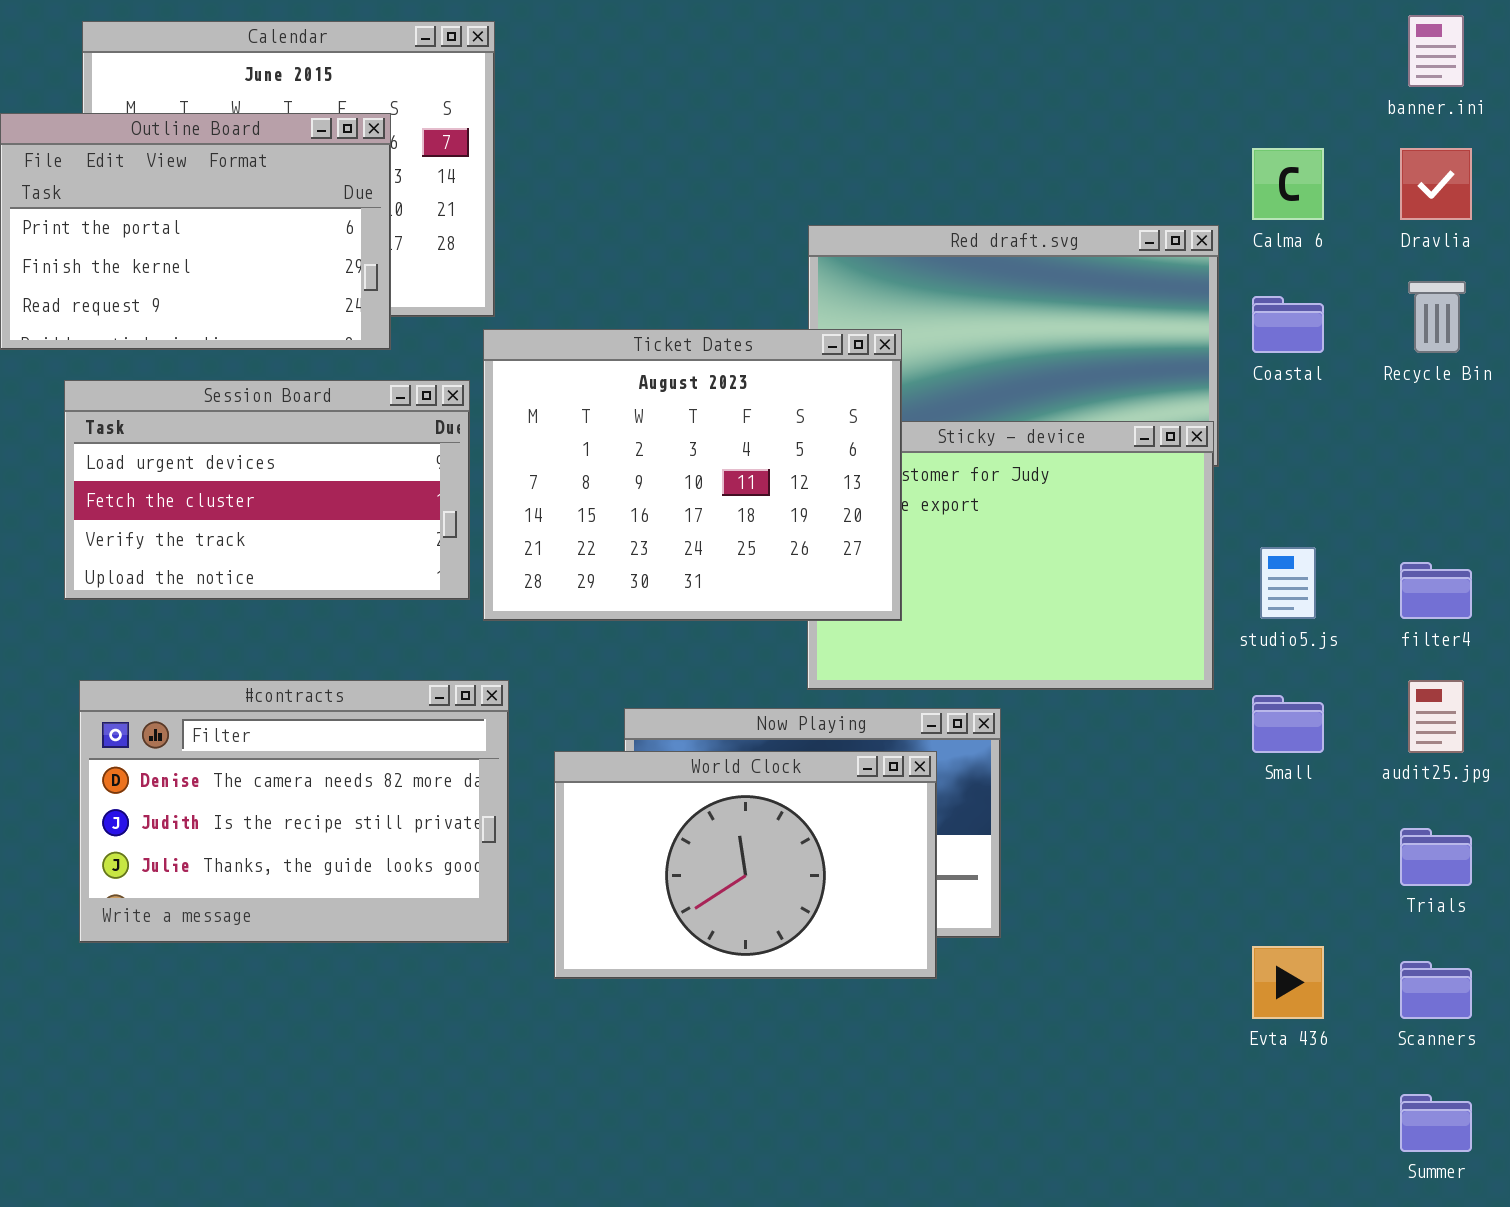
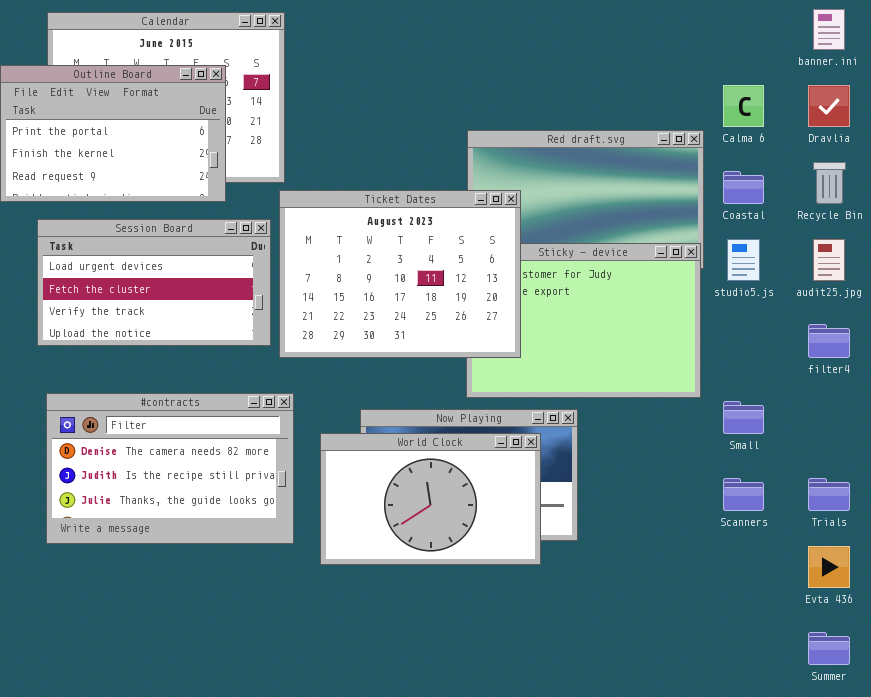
studio5.js: [1260,547,1316,619] -> [727,239,760,281], moved
audit25.jpg: [1408,680,1464,753] -> [813,239,845,281], moved
Evta 436: [1252,946,1324,1019] -> [808,546,850,588], moved
Scanners: [1400,961,1472,1019] -> [723,478,764,511], moved

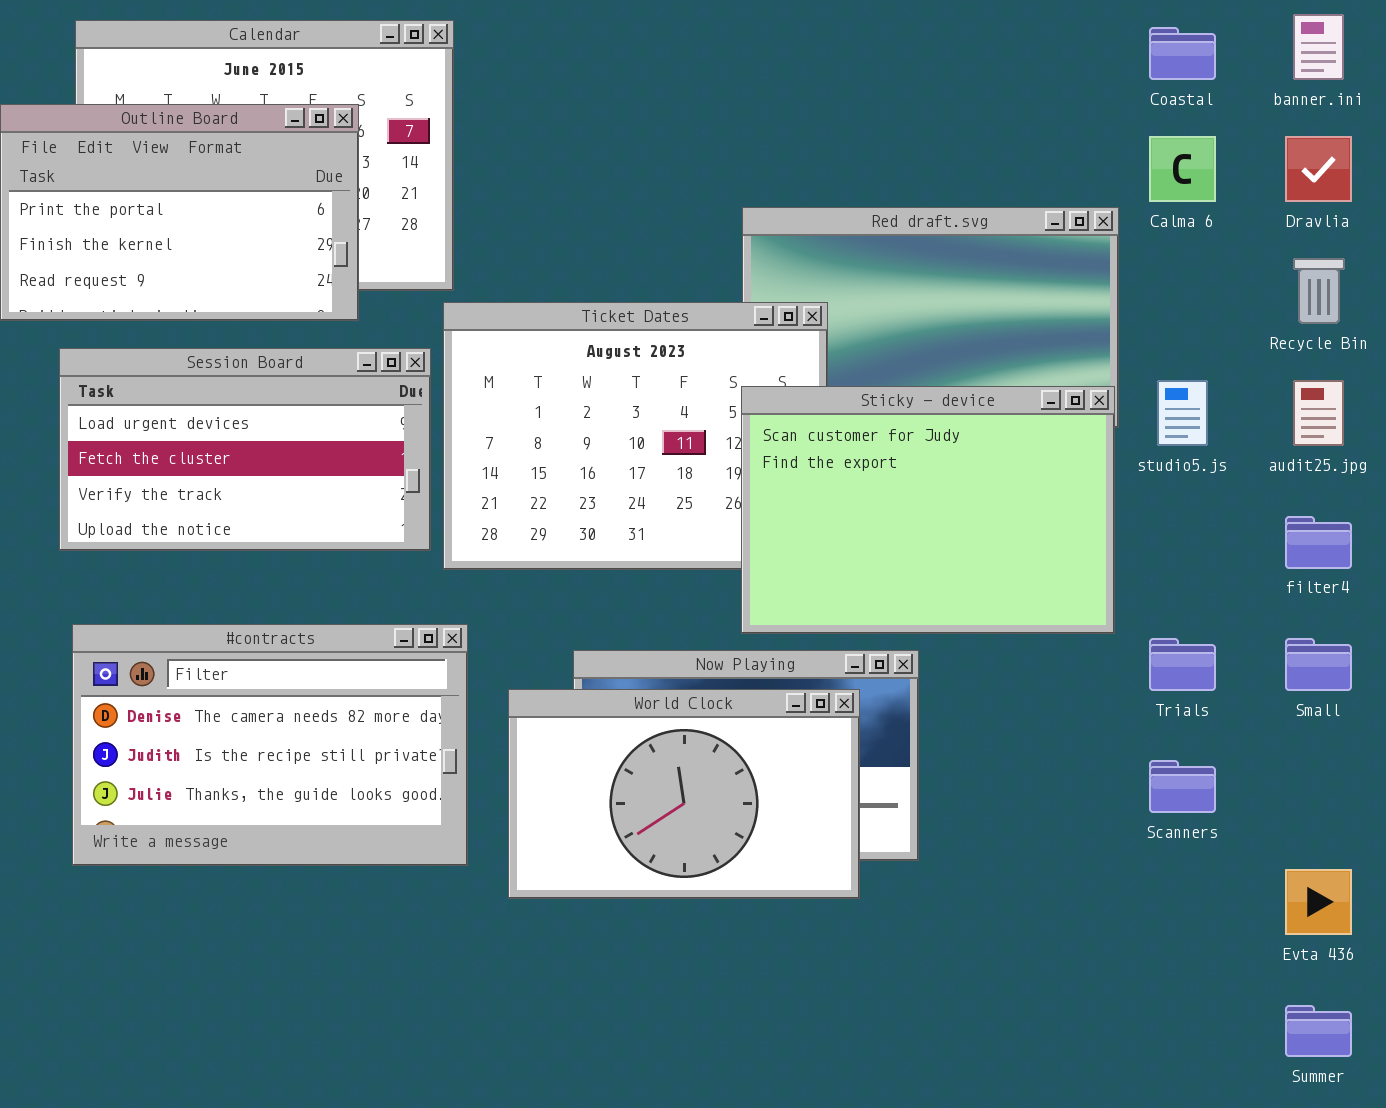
Coastal: [723,171,764,204] -> [1149,27,1216,80], moved
Sticky - device: [466,243,701,398] -> [741,386,1115,634], raised
Small: [723,401,764,434] -> [1285,638,1352,691], moved
Trials: [808,478,850,511] -> [1149,638,1216,691], moved

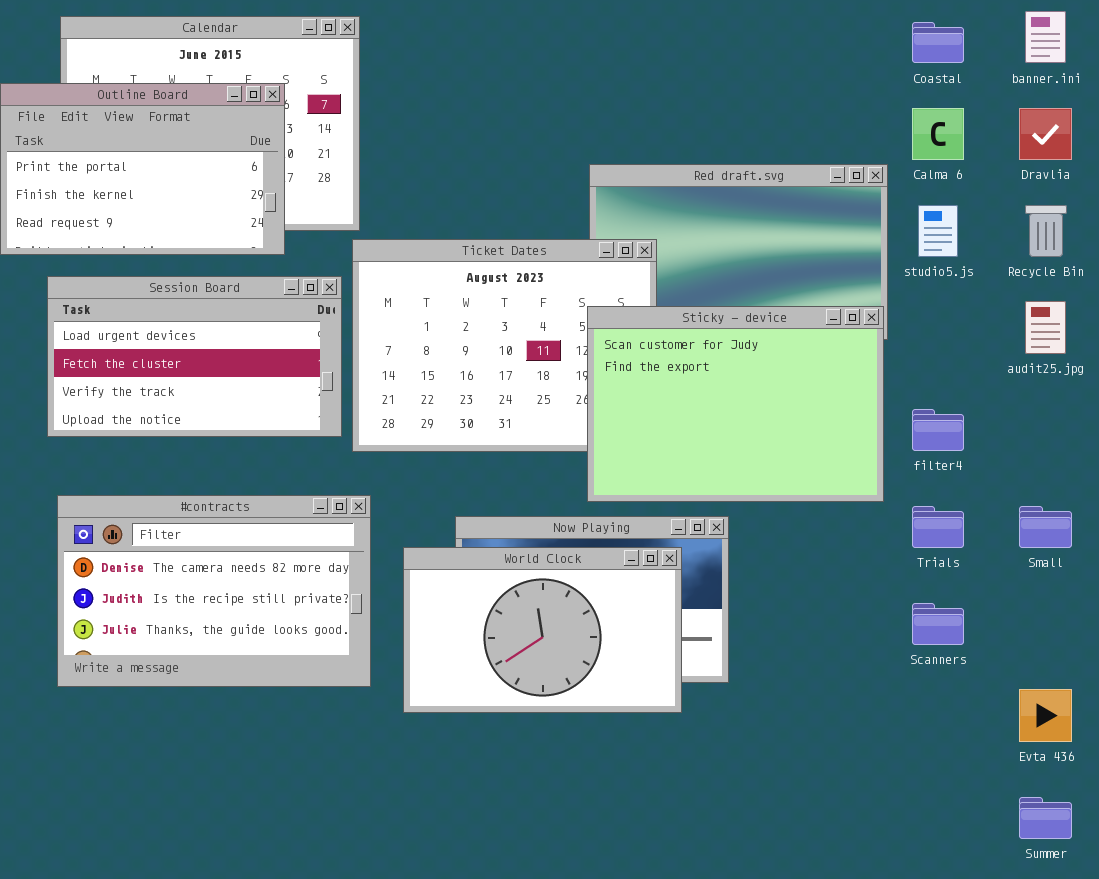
studio5.js: [1157,380,1208,446] -> [918,205,958,257], moved
filter4: [1285,516,1352,569] -> [912,409,964,451], moved

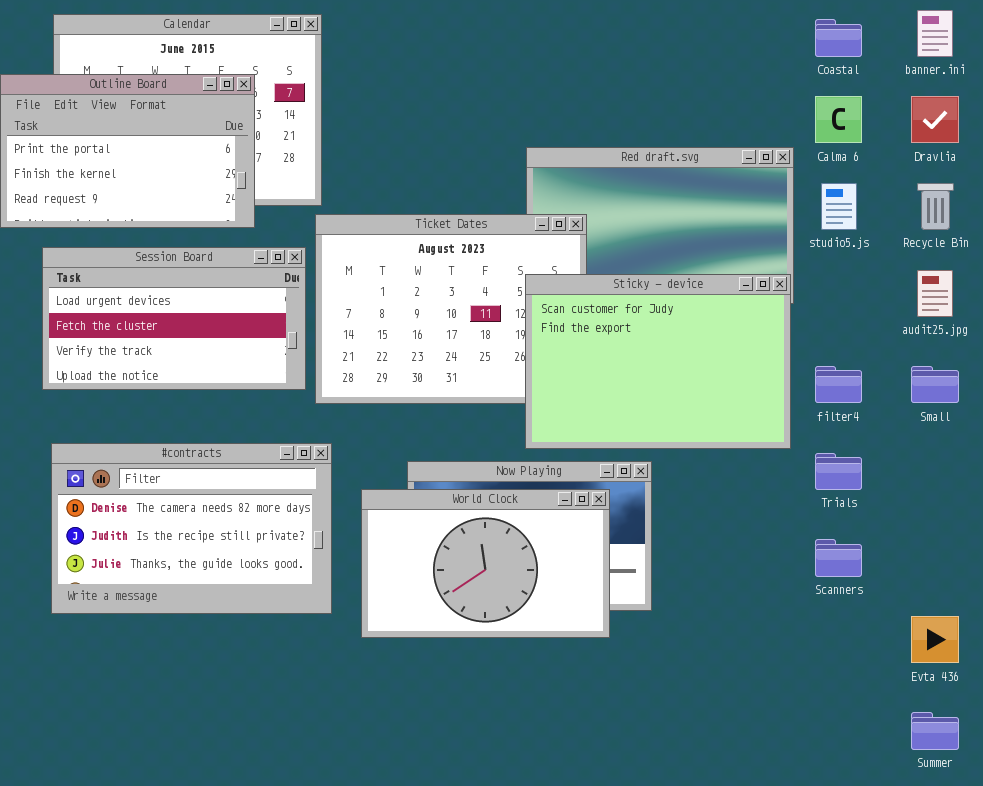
Small: [1019,506,1072,548] -> [911,366,959,403], moved

